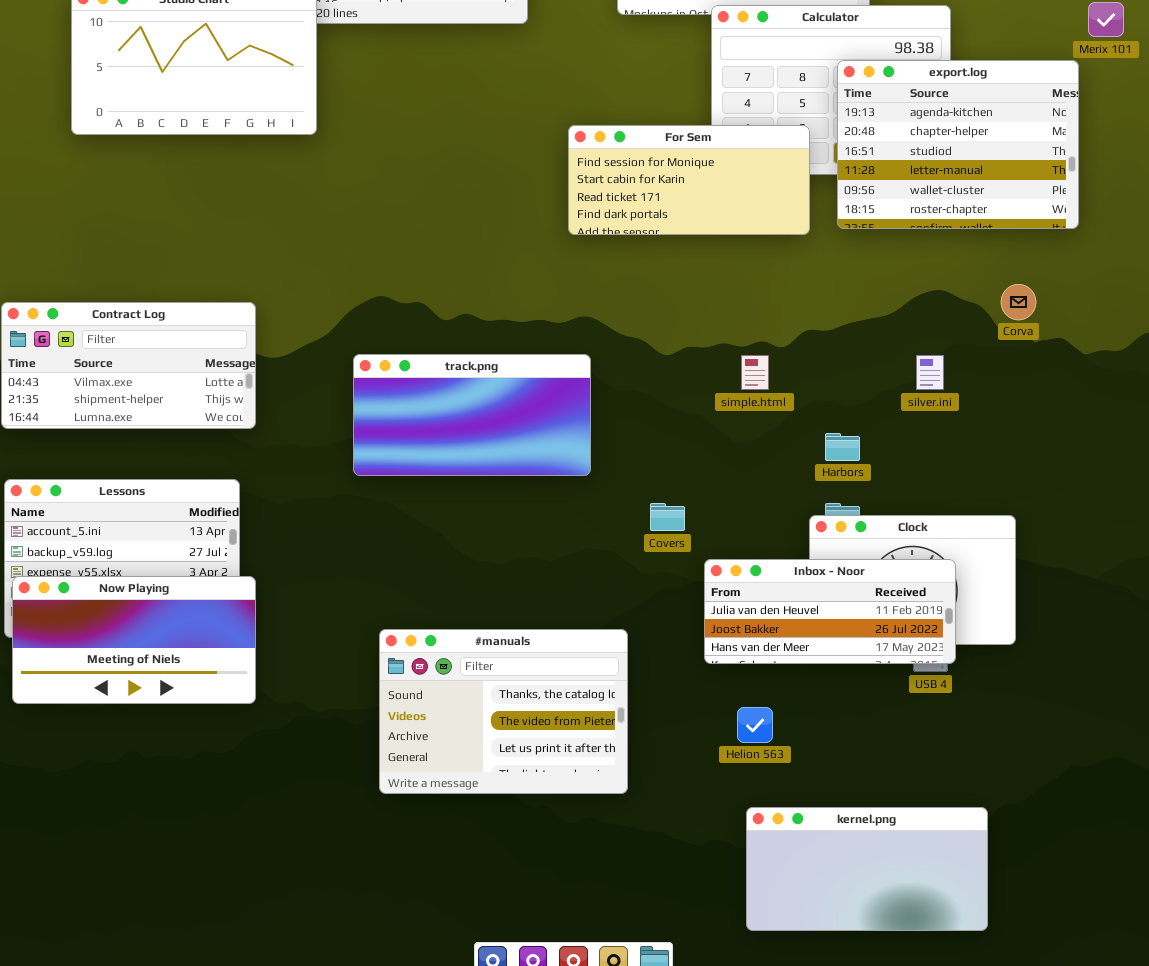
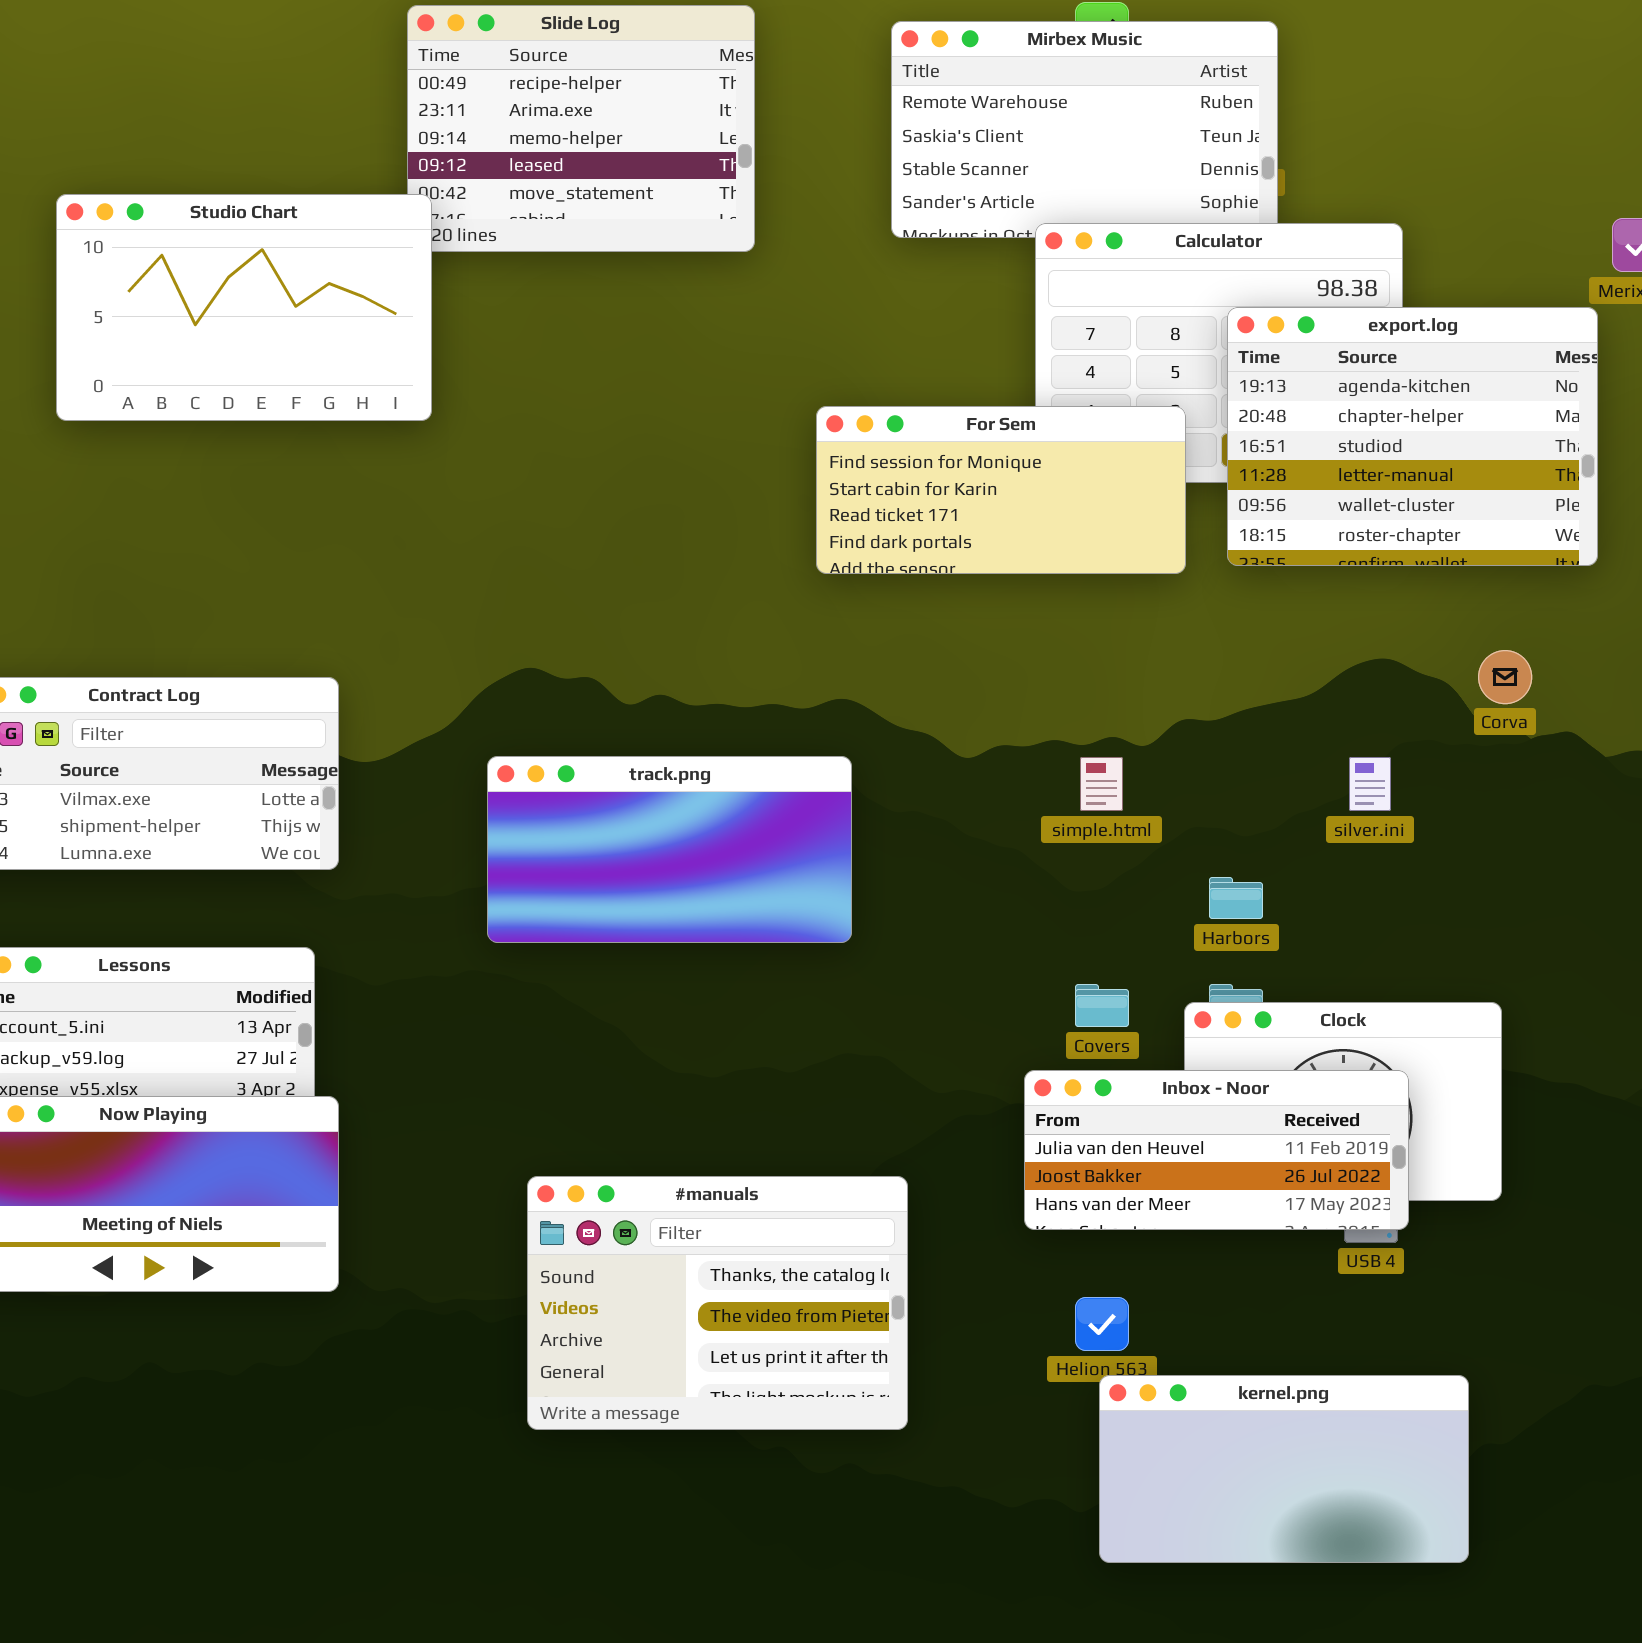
Covers: [650,503,685,531] -> [1075,984,1129,1027], moved
kernel.png: [746,807,988,931] -> [1099,1375,1469,1563], moved

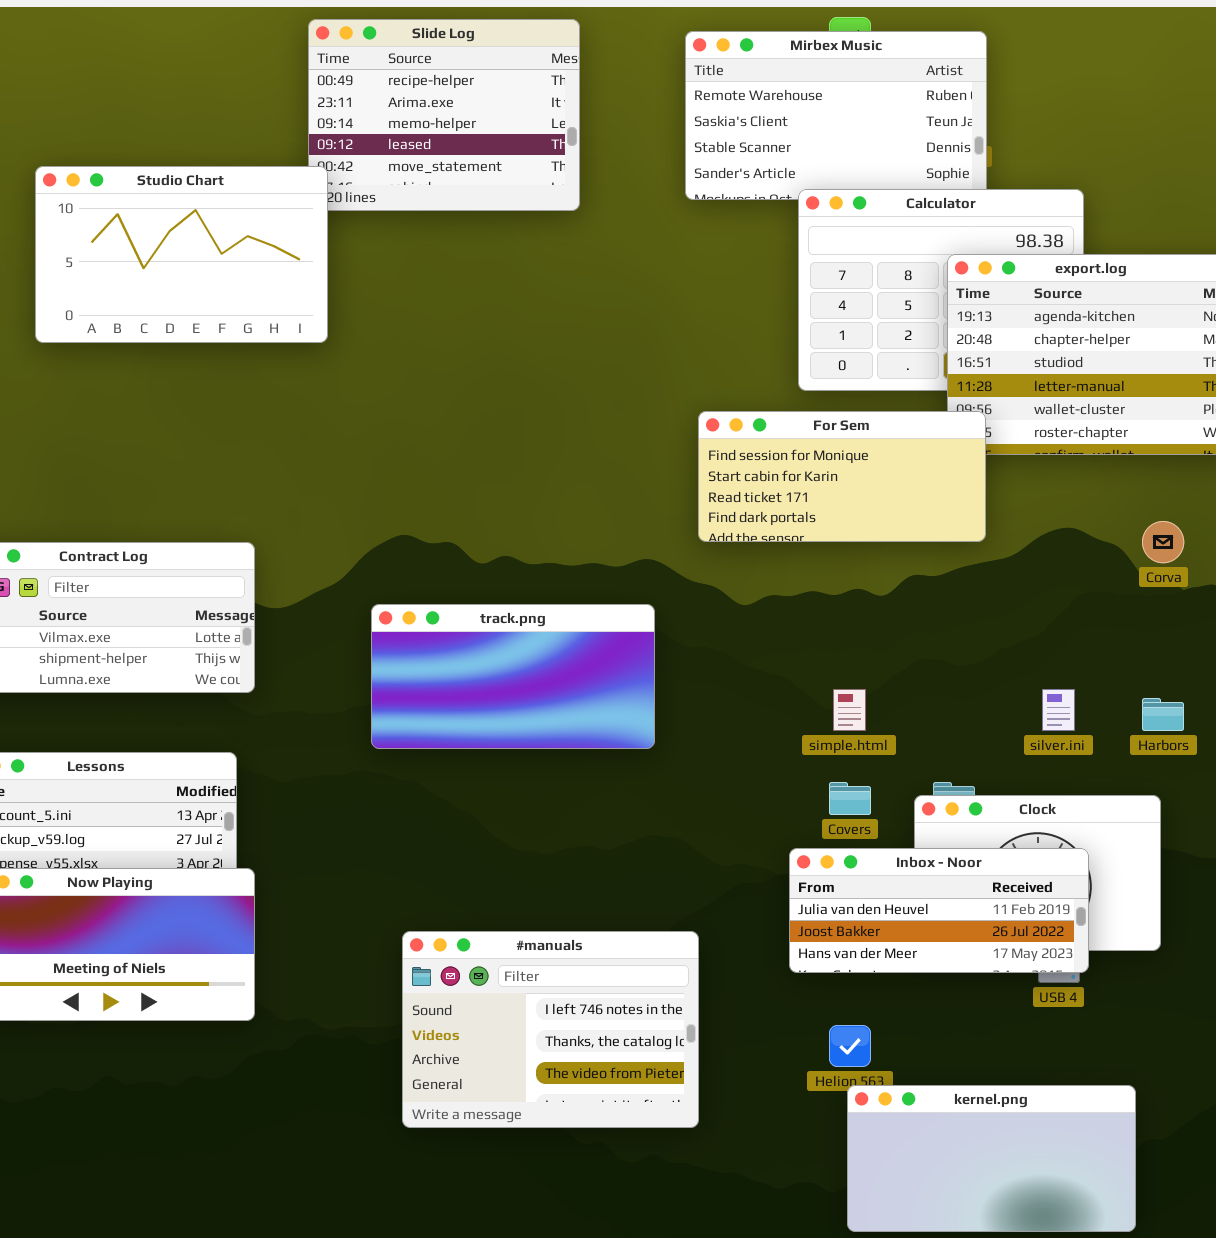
For Sem: [816,406,1186,574] -> [698,411,986,542], moved
simple.html: [1080,757,1123,811] -> [833,689,866,731], moved
silver.ini: [1349,757,1391,811] -> [1042,689,1075,731], moved
Harbors: [1209,877,1263,919] -> [1142,698,1184,731], moved
#manuals: [527,1176,908,1430] -> [402,931,699,1128], scrolled up 1 row

